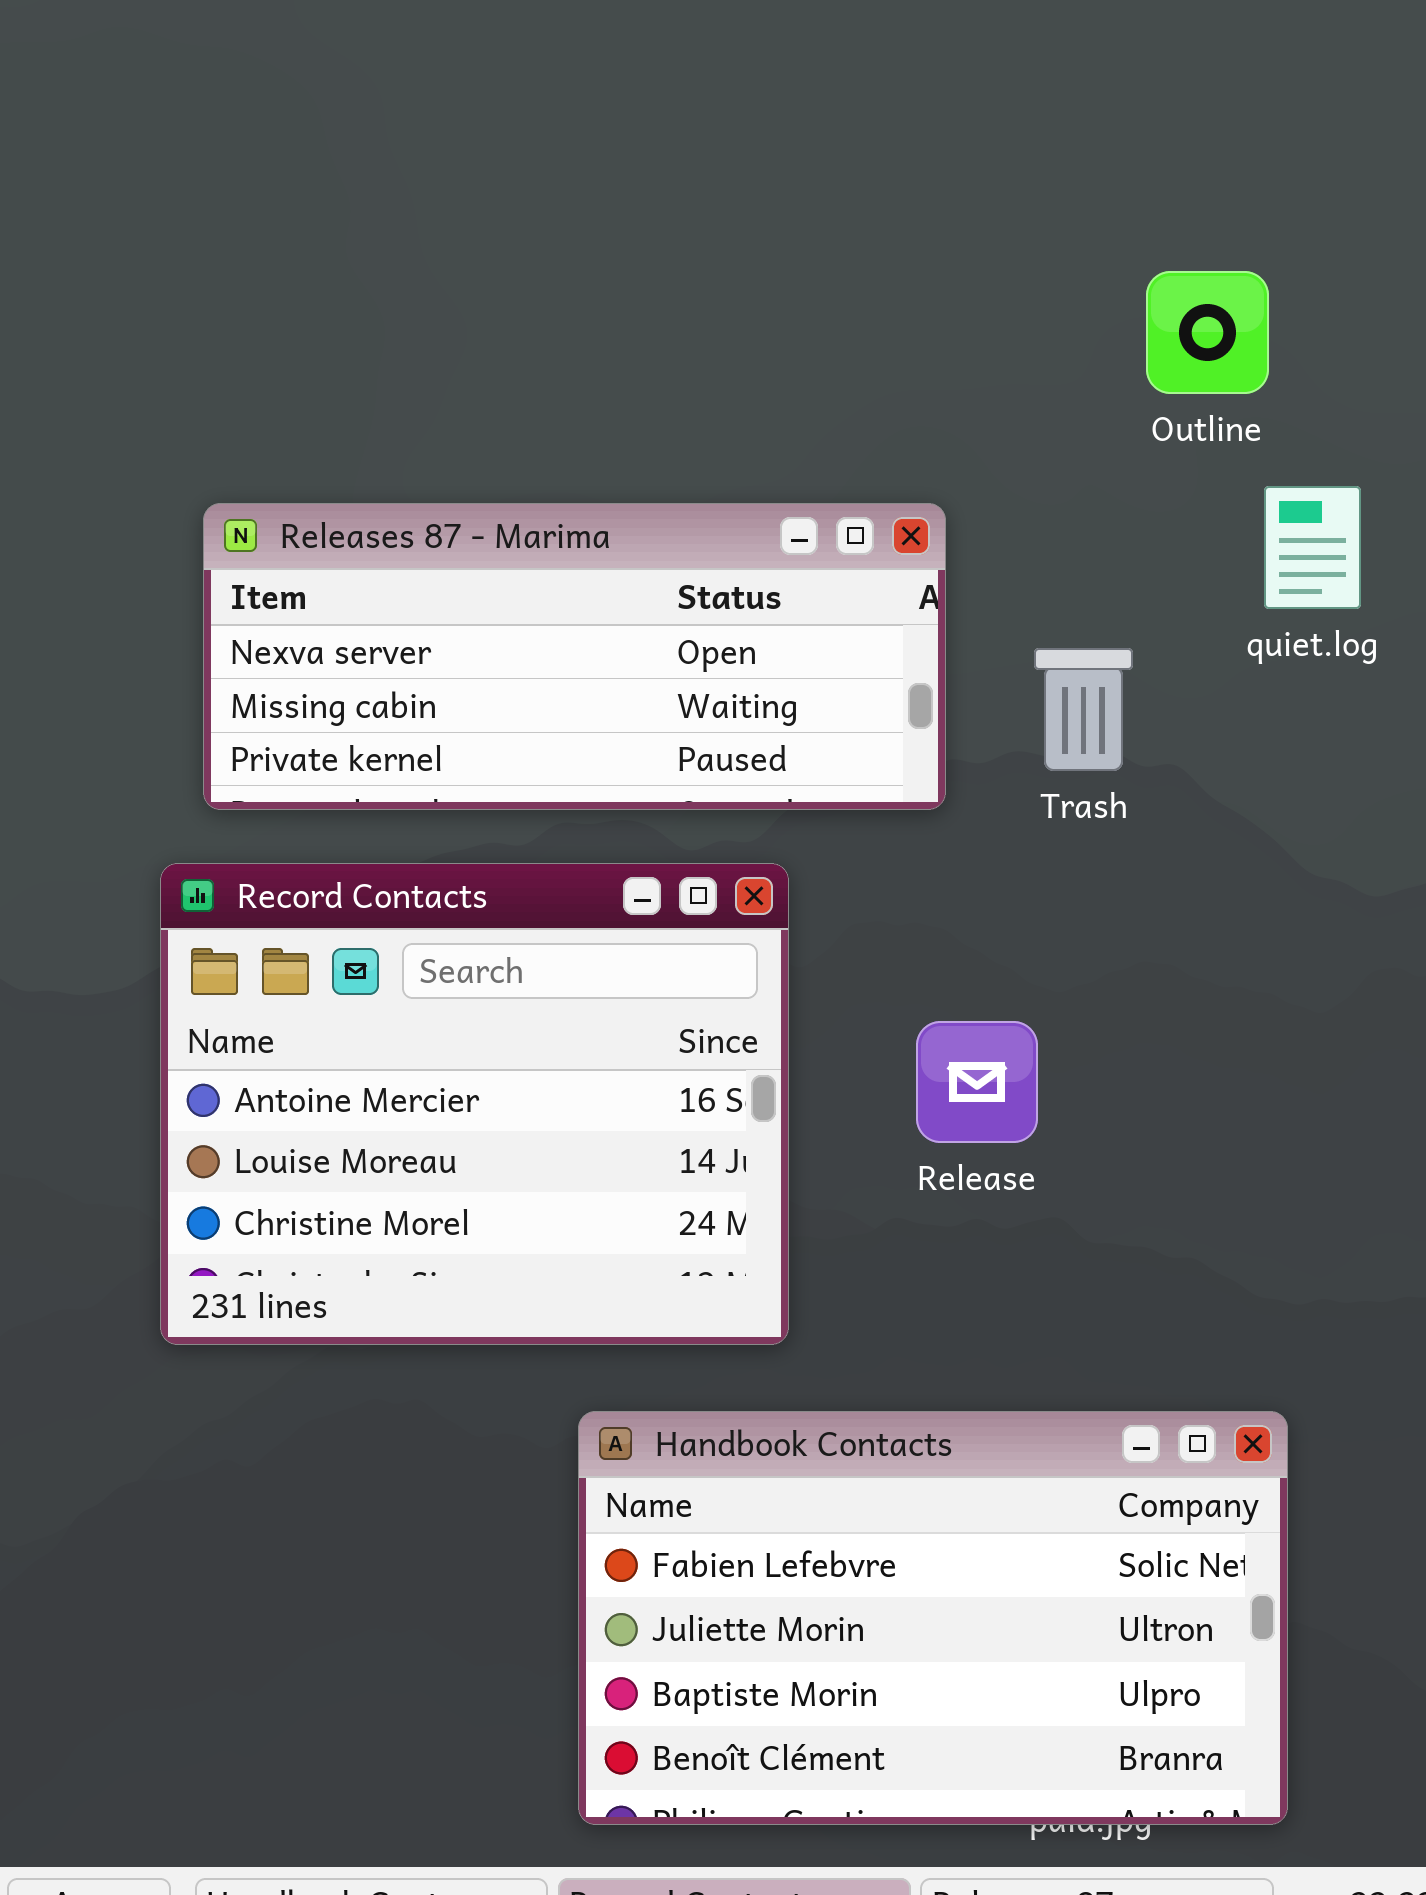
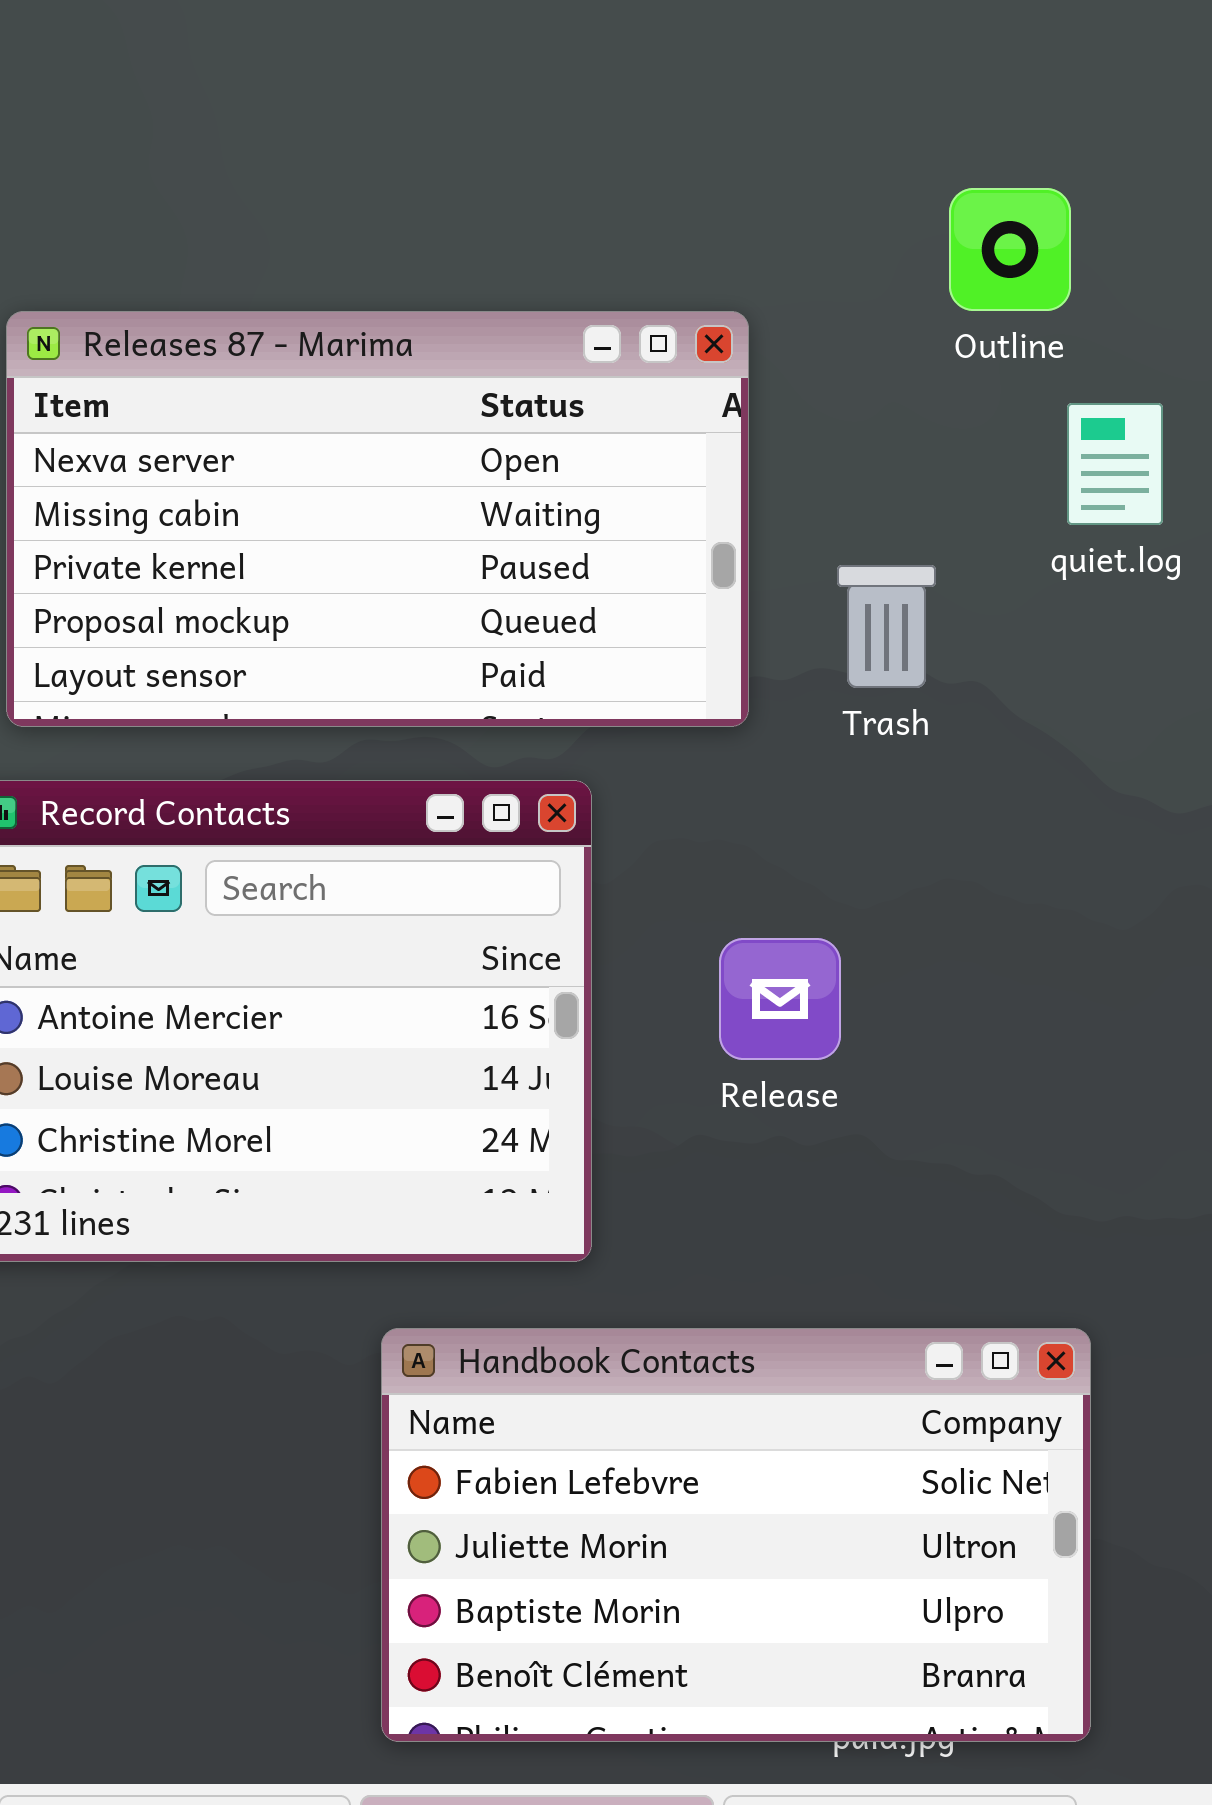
Releases 87 - Marima: [203,503,946,810] -> [6,311,749,727], resized

